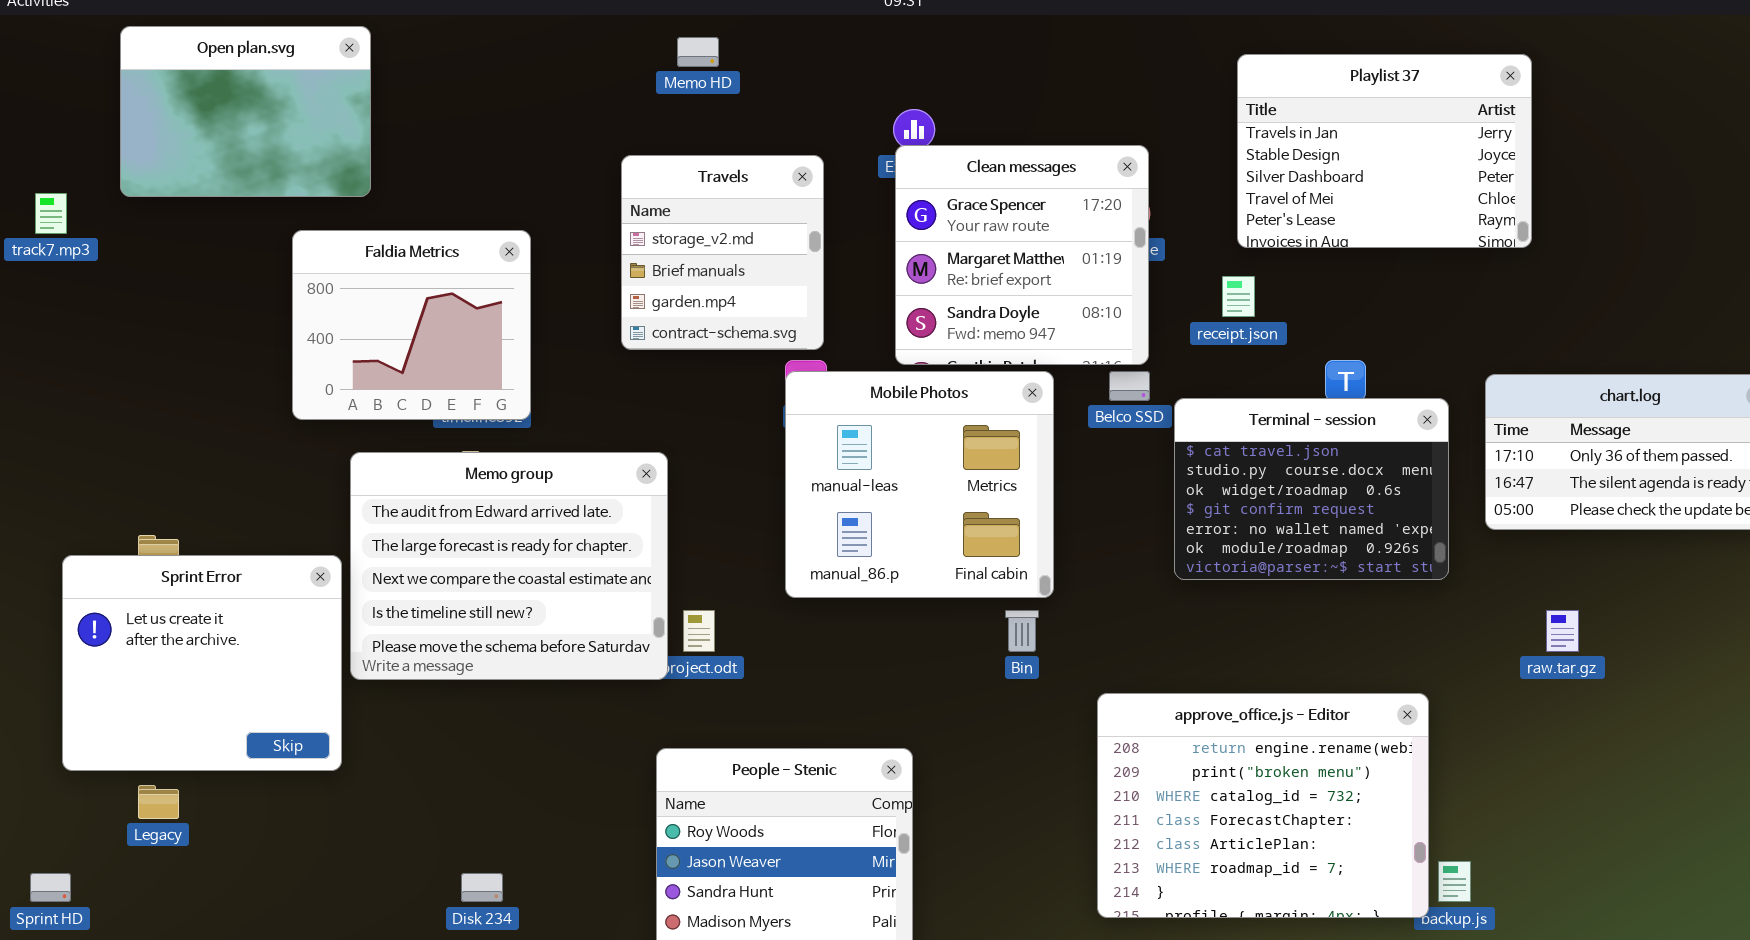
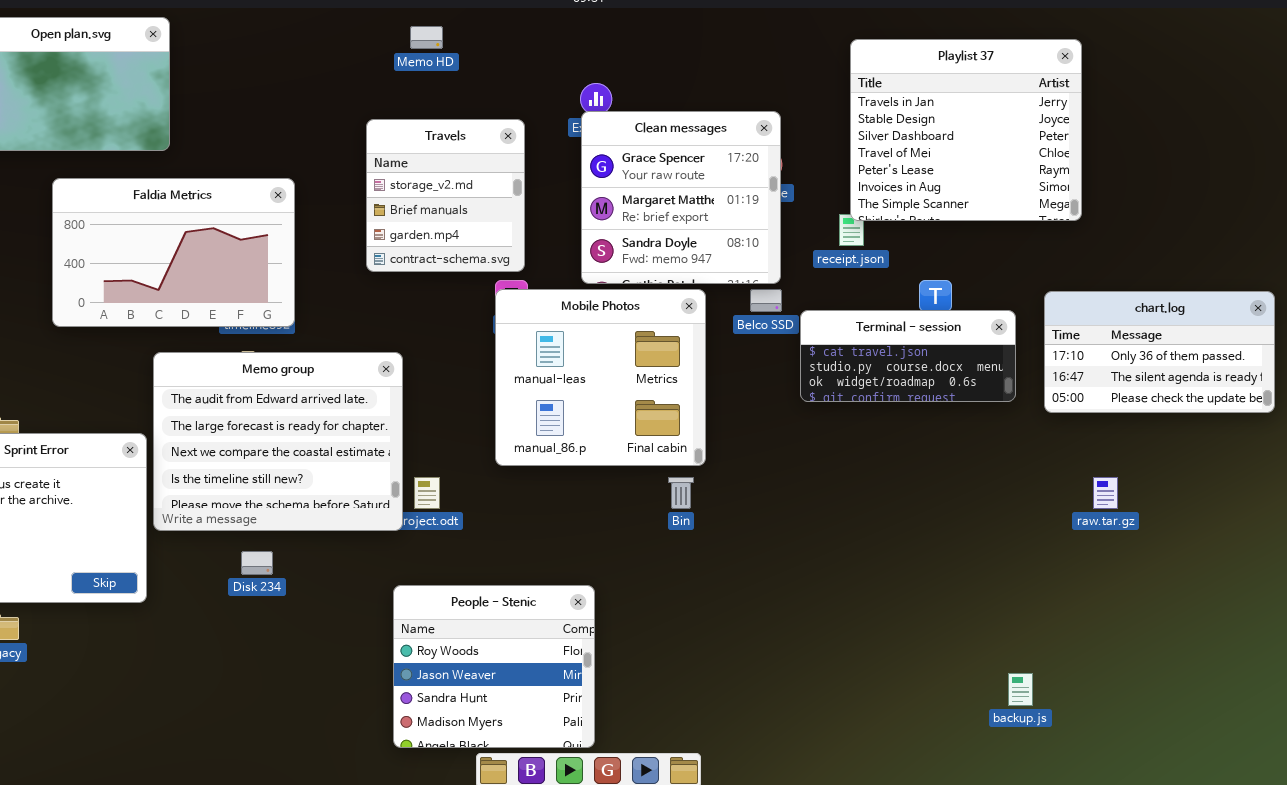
Playlist 37: [1237,54,1532,248] -> [850,39,1082,221], resized
Faldia Metrics: [292,230,531,420] -> [52,178,295,327], resized
Terminal - session: [1174,398,1449,580] -> [800,310,1016,402], resized
approve_office.js - Editor: [1097,693,1429,918] -> none, closed
Disk 234: [461,873,503,902] -> [241,551,273,575], moved

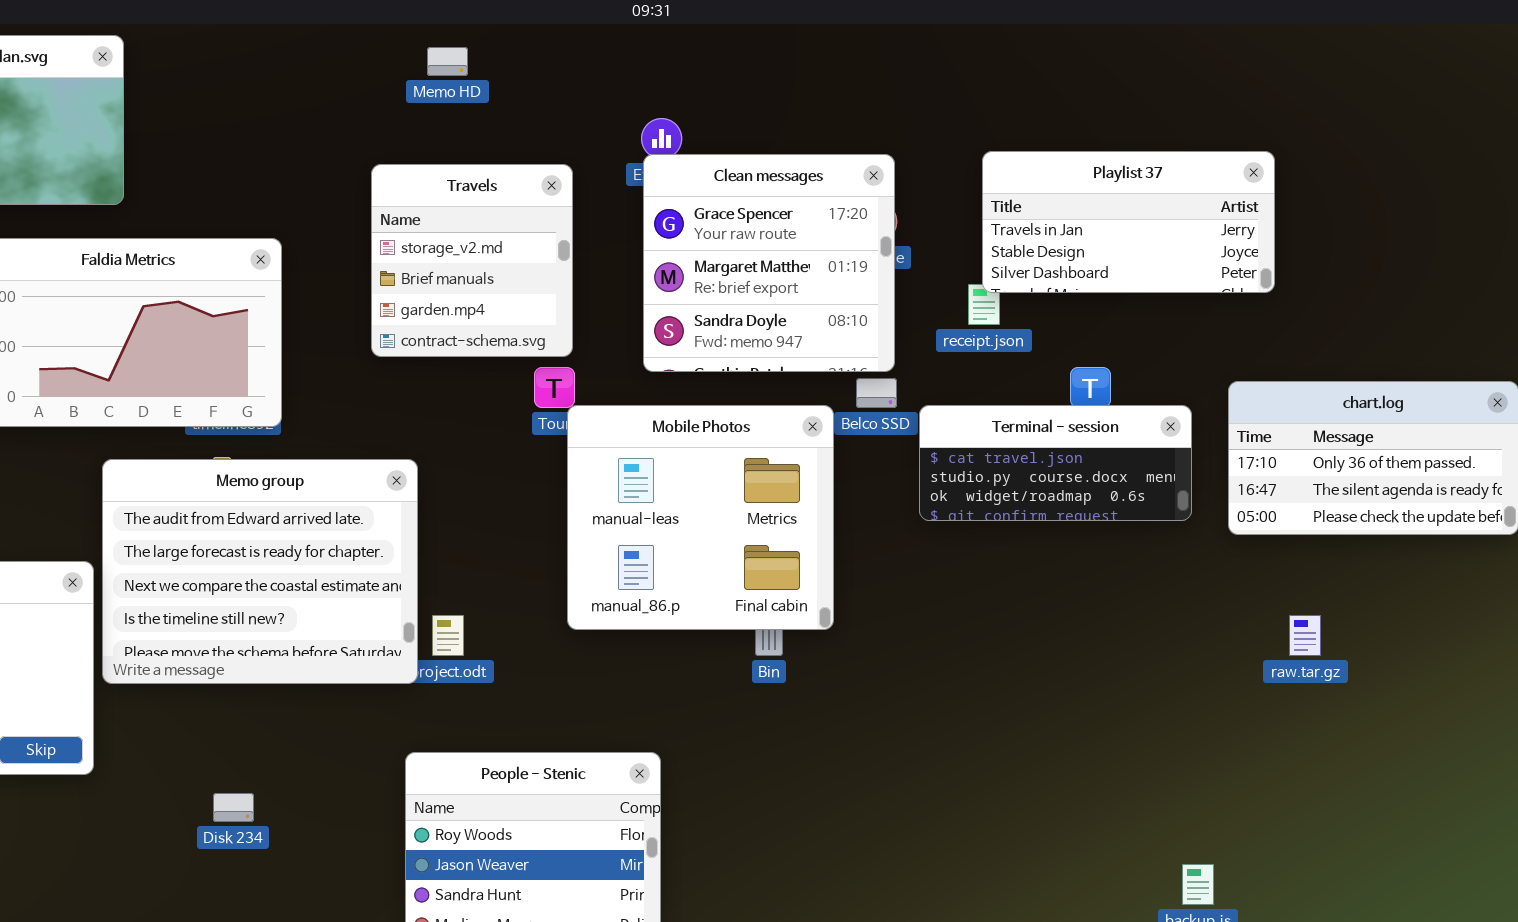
Playlist 37: [850,39,1082,221] -> [982,151,1275,293], resized
Mobile Photos: [495,289,706,466] -> [567,405,834,630], moved
Disk 234: [241,551,273,575] -> [213,793,254,822], moved

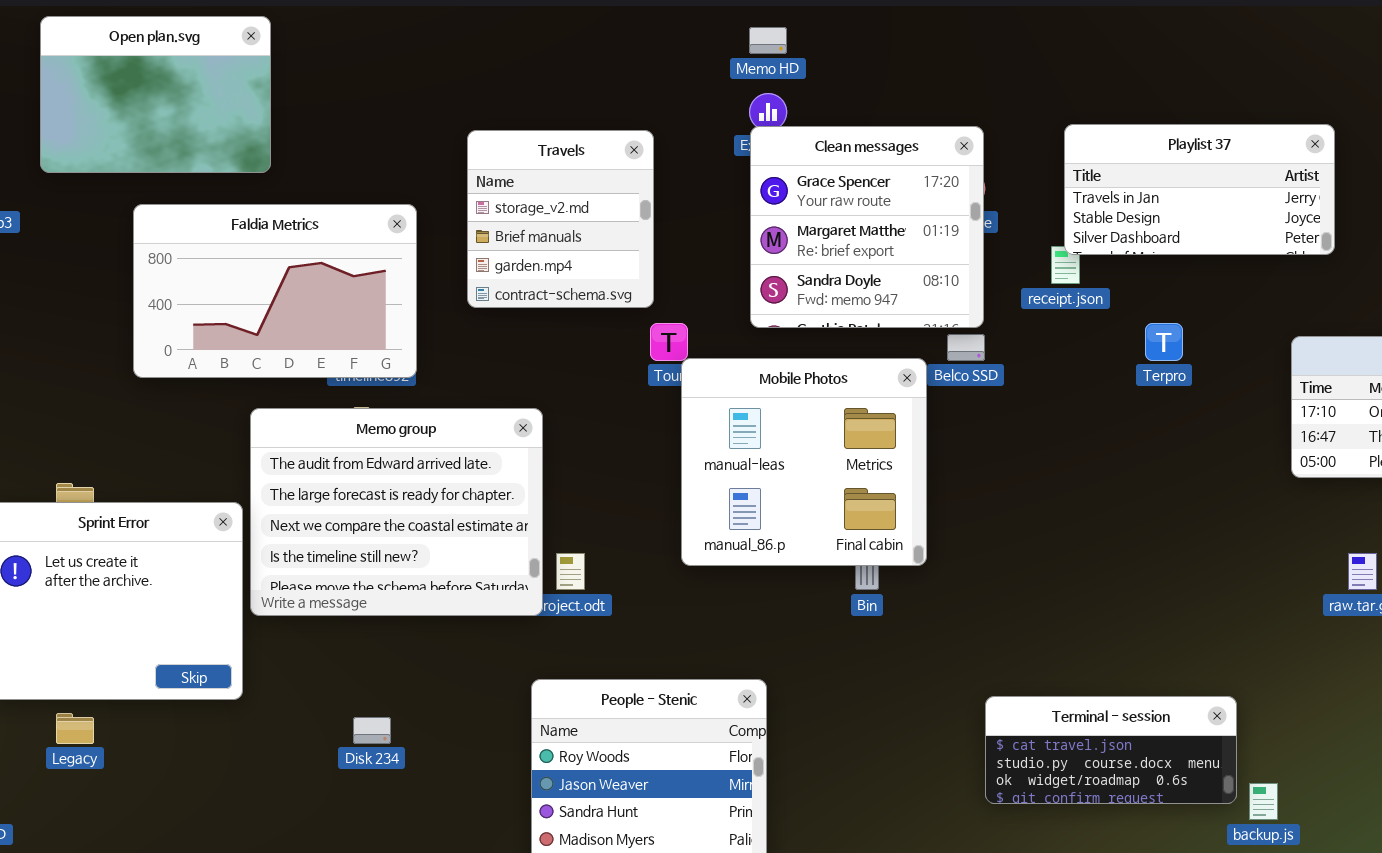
Memo HD: [427,47,468,76] -> [749,27,787,54], moved
Travels: [371,164,573,357] -> [467,130,654,308], moved
Terminal - session: [919,405,1192,521] -> [985,696,1237,804], moved

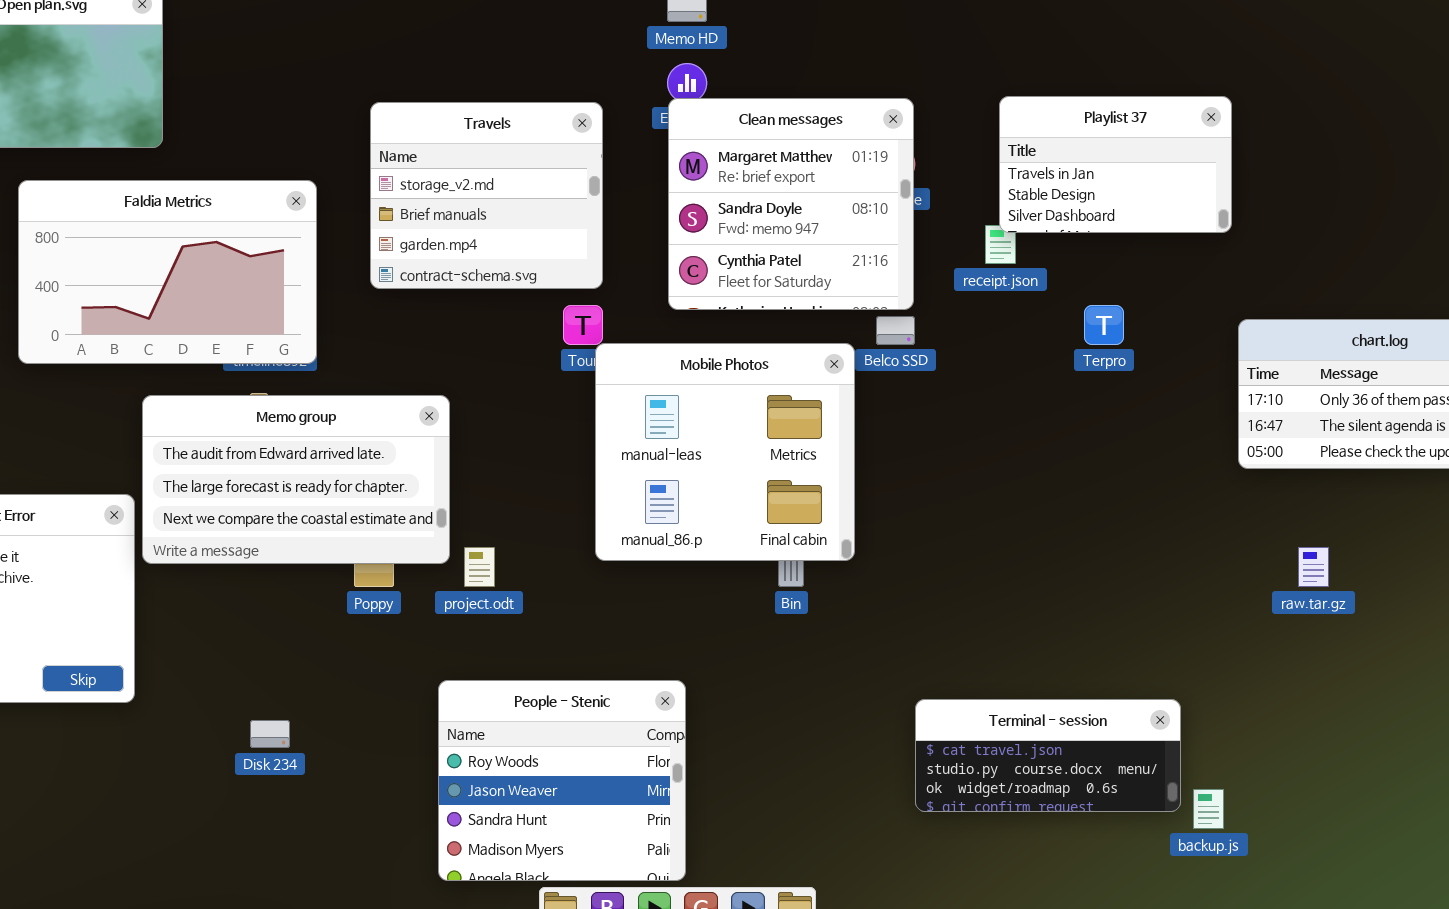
Playlist 37: [1064,124,1335,255] -> [999,96,1232,233], resized
Clean messages: [750,126,984,328] -> [668,98,914,310], scrolled down 1 row
Travels: [467,130,654,308] -> [370,102,603,289], resized
Memo group: [250,408,543,616] -> [142,395,450,564], resized

